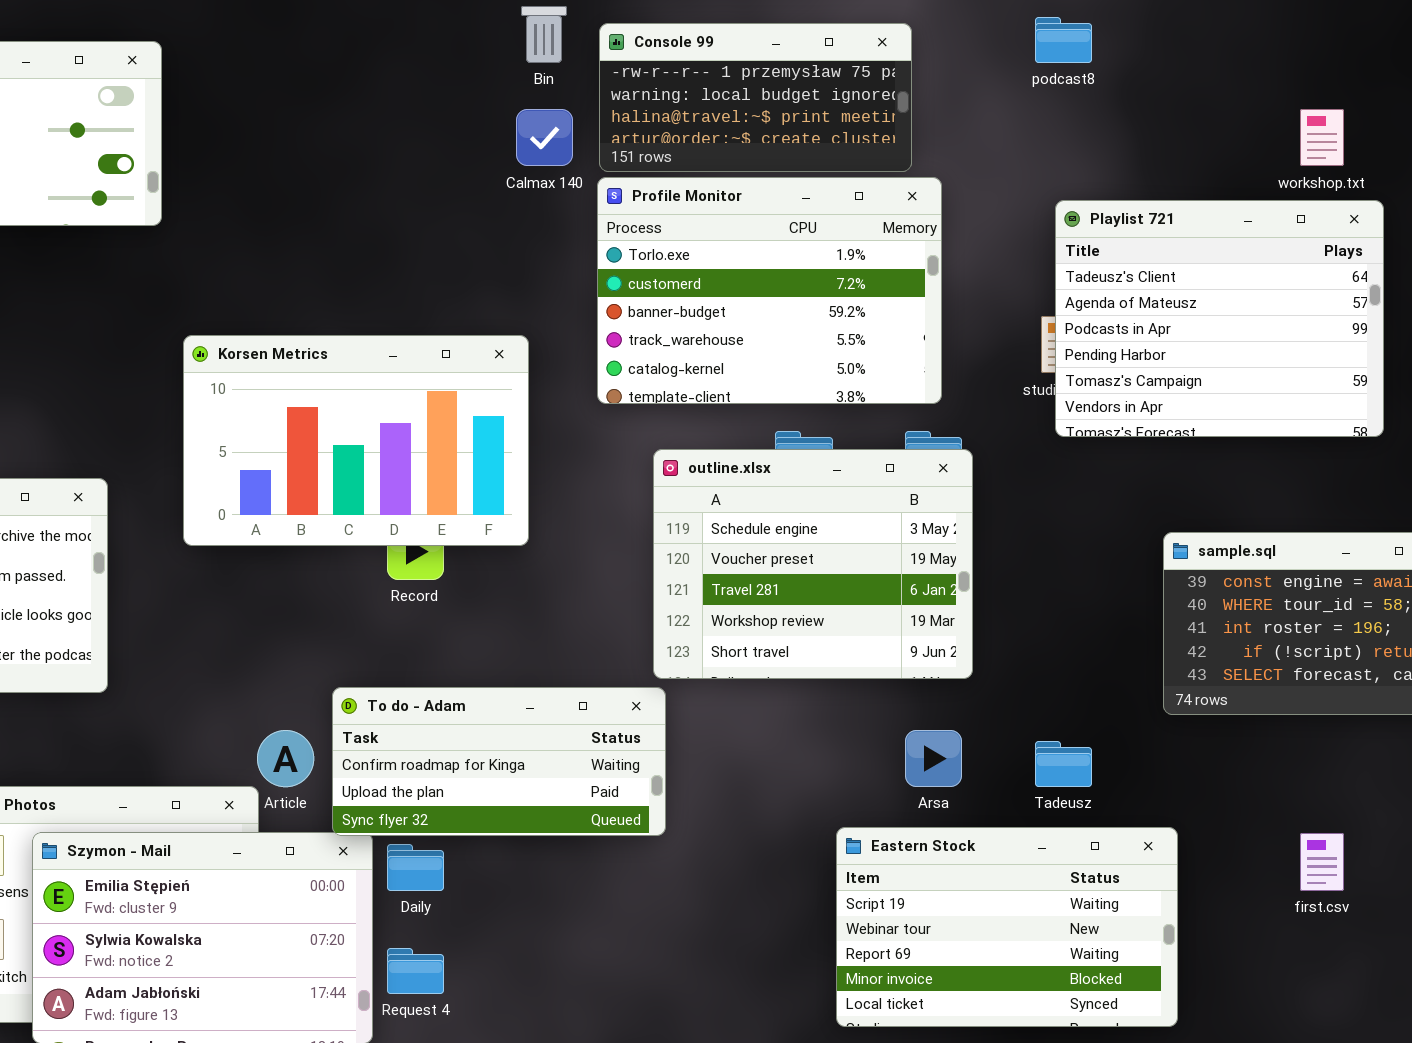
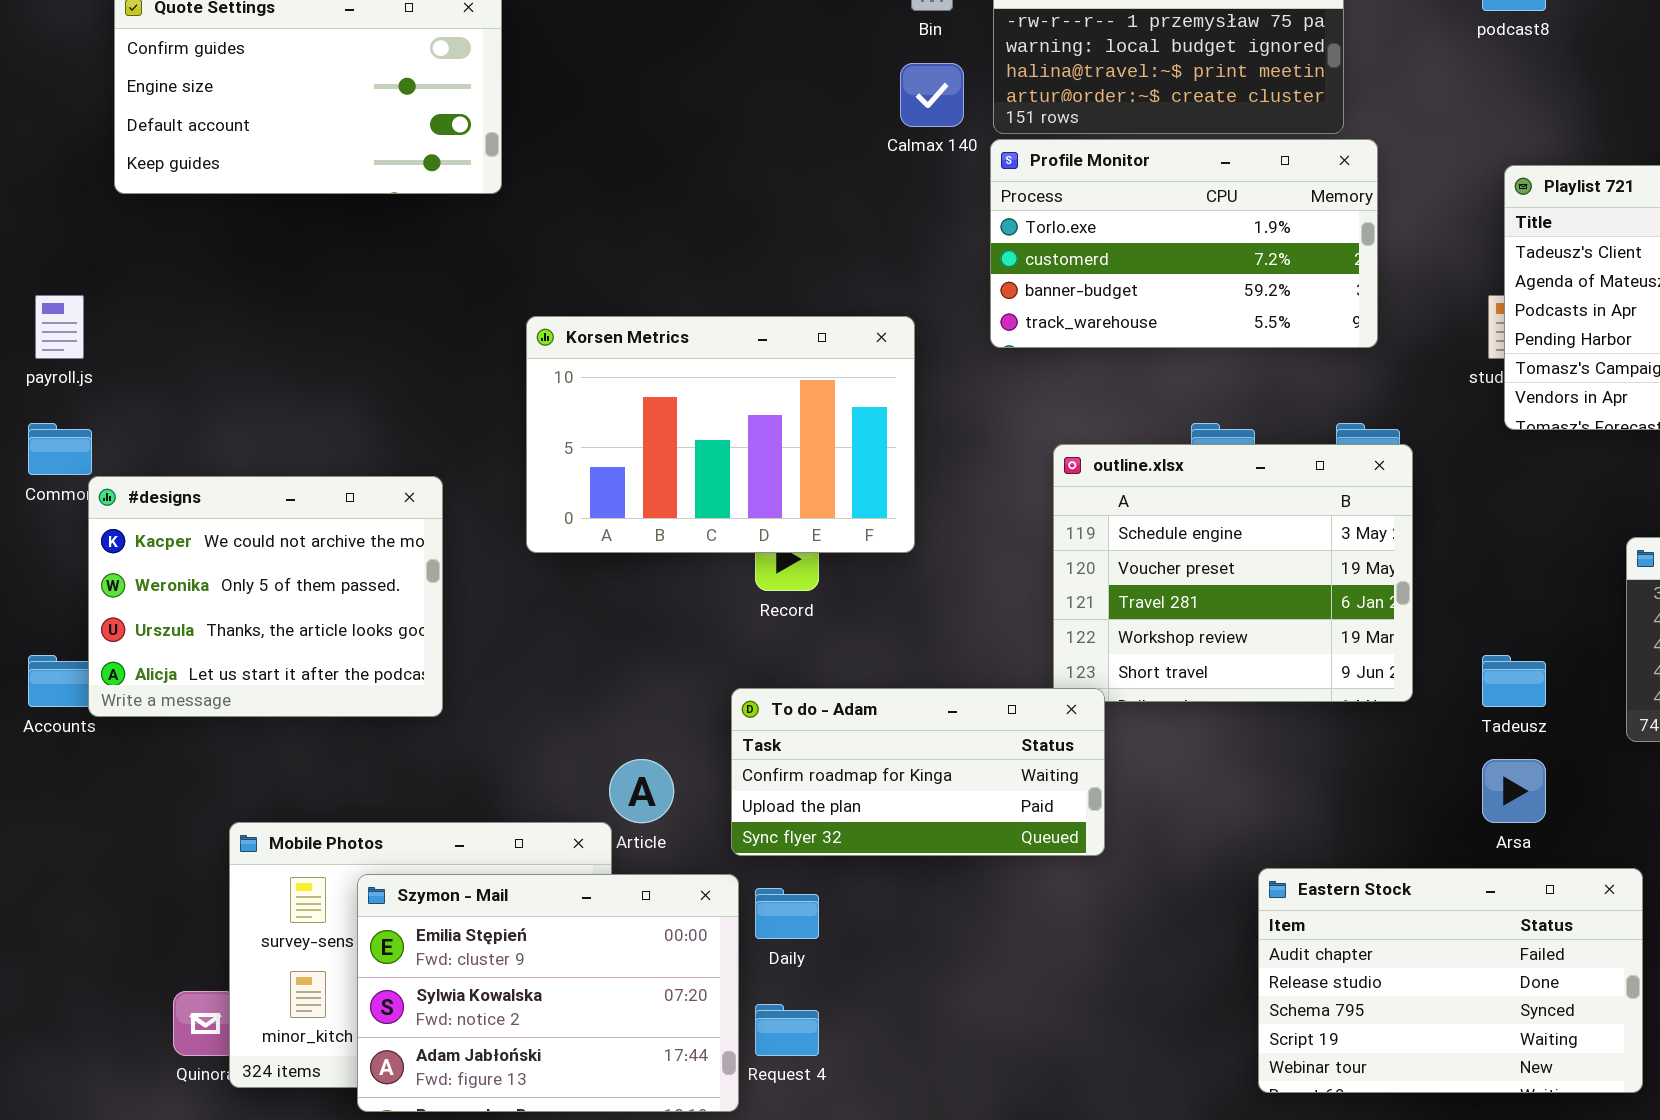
Profile Monitor: [597,177,942,404] -> [990,139,1378,348], resized
To do - Adam: [332,687,666,836] -> [731,688,1105,856], moved
Arsa: [905,730,962,787] -> [1482,759,1546,823], moved
Tadeusz: [1035,741,1092,787] -> [1482,655,1546,707], moved
Eastern Stock: [836,827,1178,1027] -> [1258,868,1643,1093], scrolled up 3 rows

